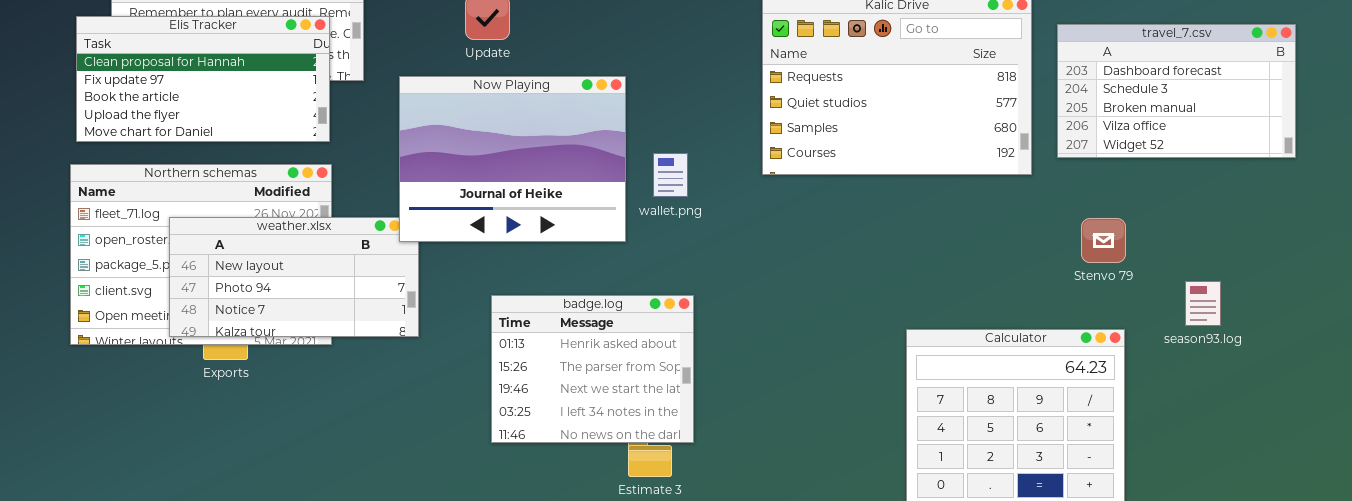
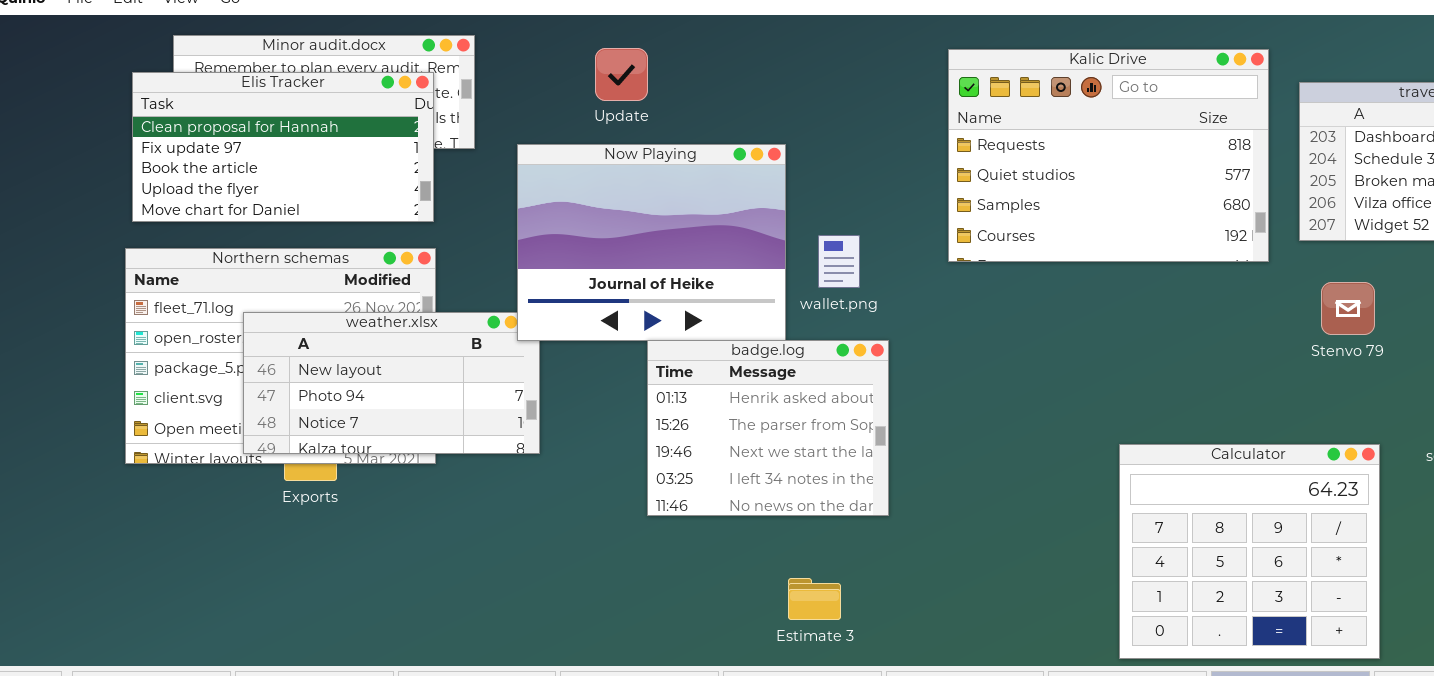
Stenvo 79: [1081,218,1126,263] -> [1321,282,1375,335], moved
badge.log: [491,295,694,443] -> [647,340,889,516], moved

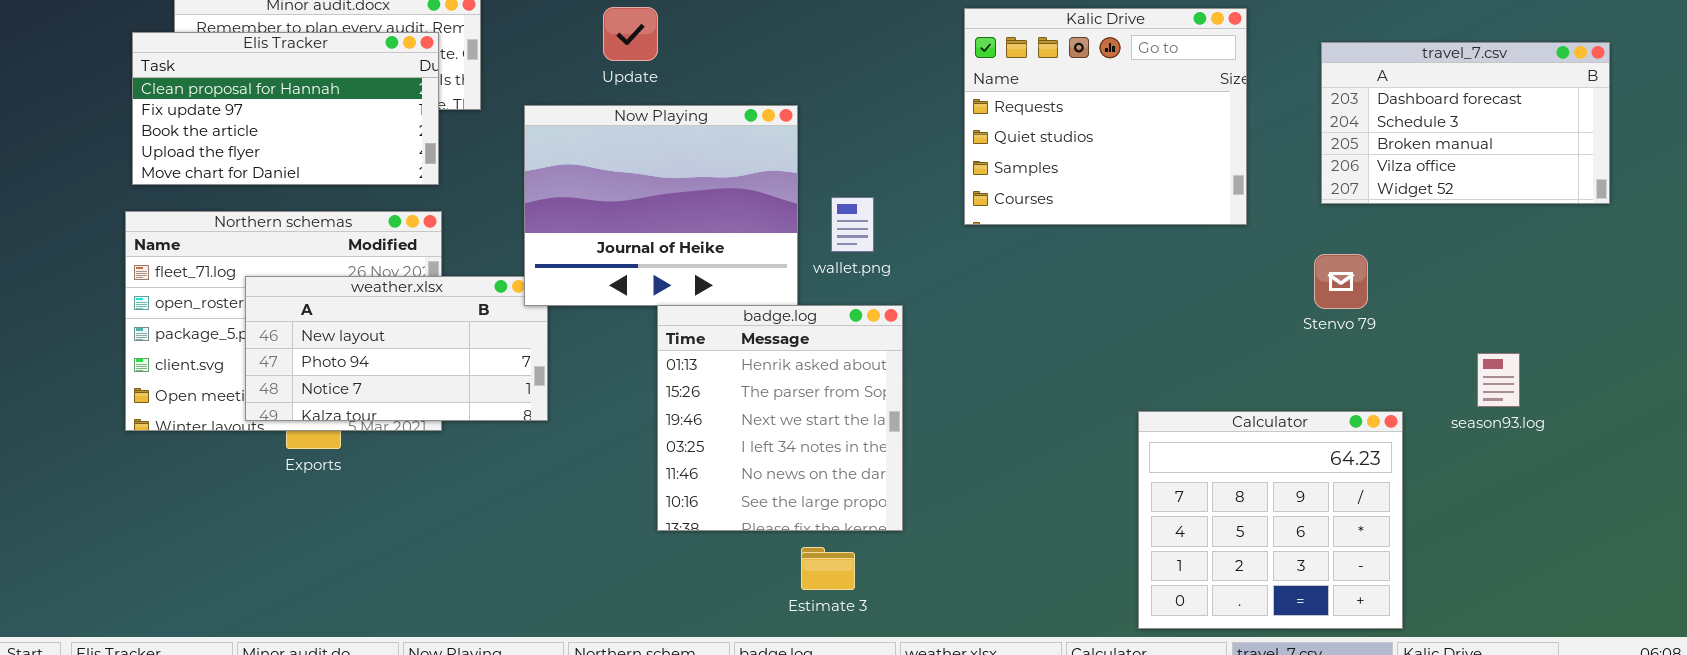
Kalic Drive: [948,49,1269,262] -> [964,8,1247,225], resized
Stenvo 79: [1321,282,1375,335] -> [1314,254,1368,309], moved
badge.log: [647,340,889,516] -> [657,305,903,531], resized

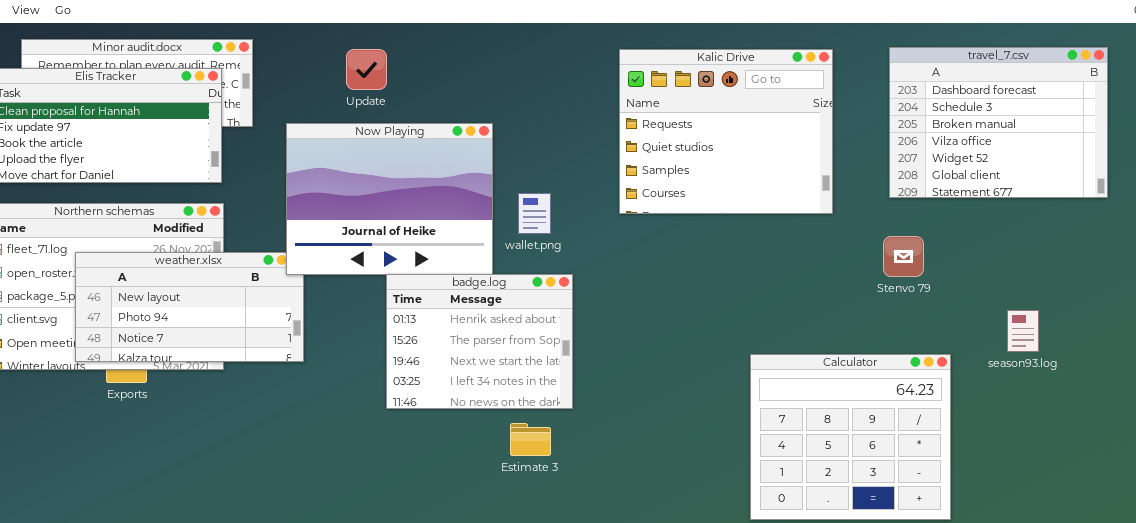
travel_7.csv: [1321,42,1610,204] -> [889,47,1108,198], resized
badge.log: [657,305,903,531] -> [386,274,573,409], resized
Estimate 3: [801,547,855,590] -> [510,423,551,456], moved

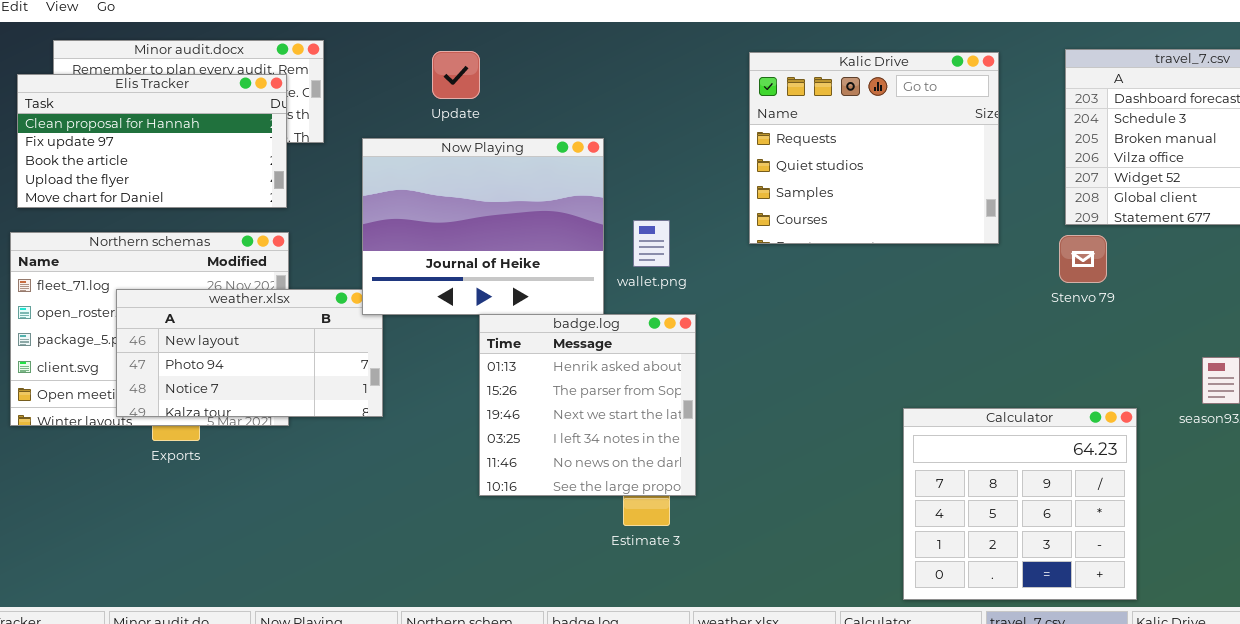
Stenvo 79: [883,236,924,277] -> [1059,235,1107,283], moved
badge.log: [386,274,573,409] -> [479,314,696,496], resized

